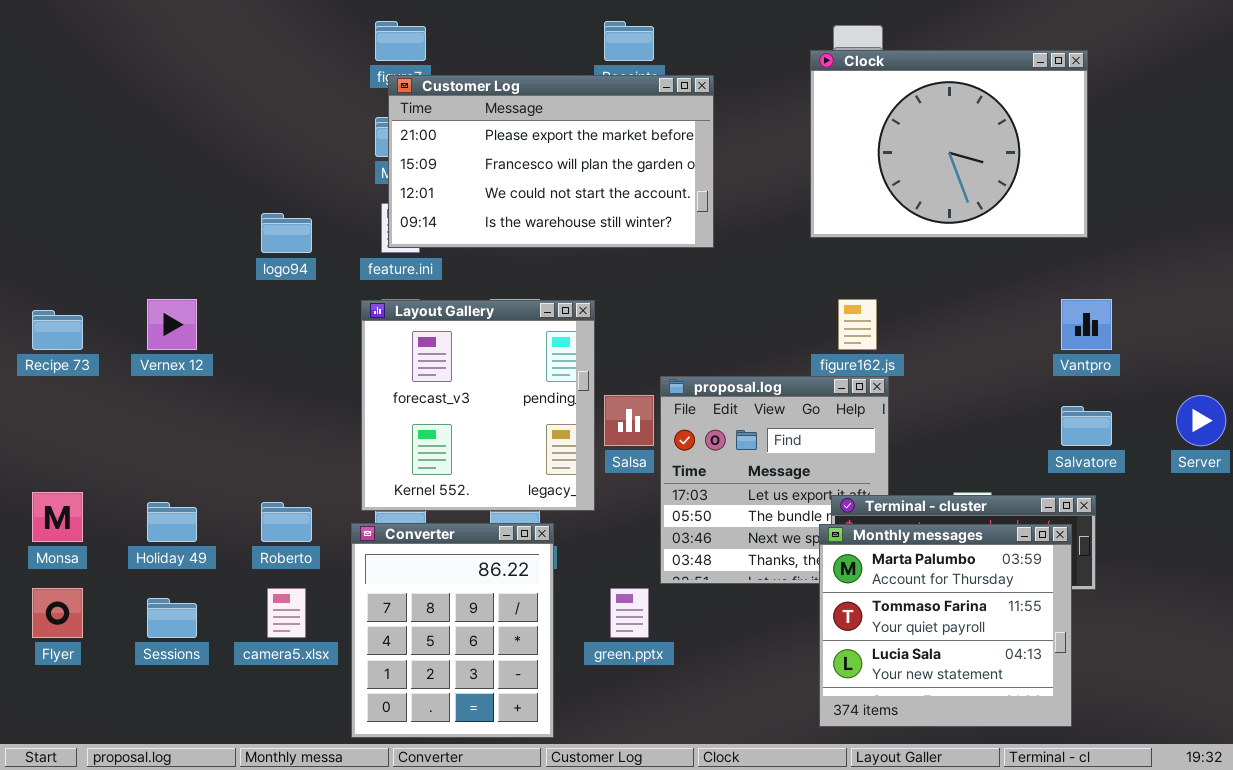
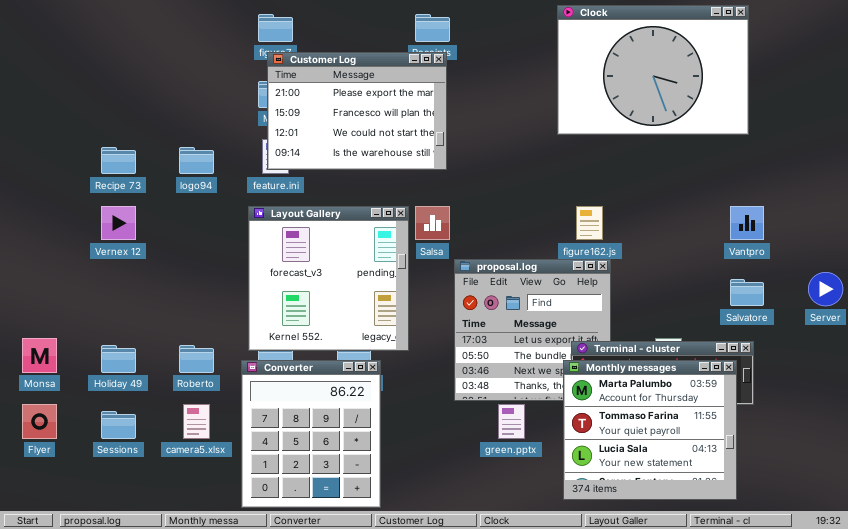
Clock: [810,50,1088,238] -> [557,5,749,135], moved
Customer Log: [388,75,714,248] -> [267,52,447,170], resized
Recipe 73: [32,310,83,350] -> [101,147,136,174], moved
Salsa: [604,395,654,446] -> [415,206,450,240], moved
green.pptx: [610,588,649,638] -> [498,404,525,439], moved

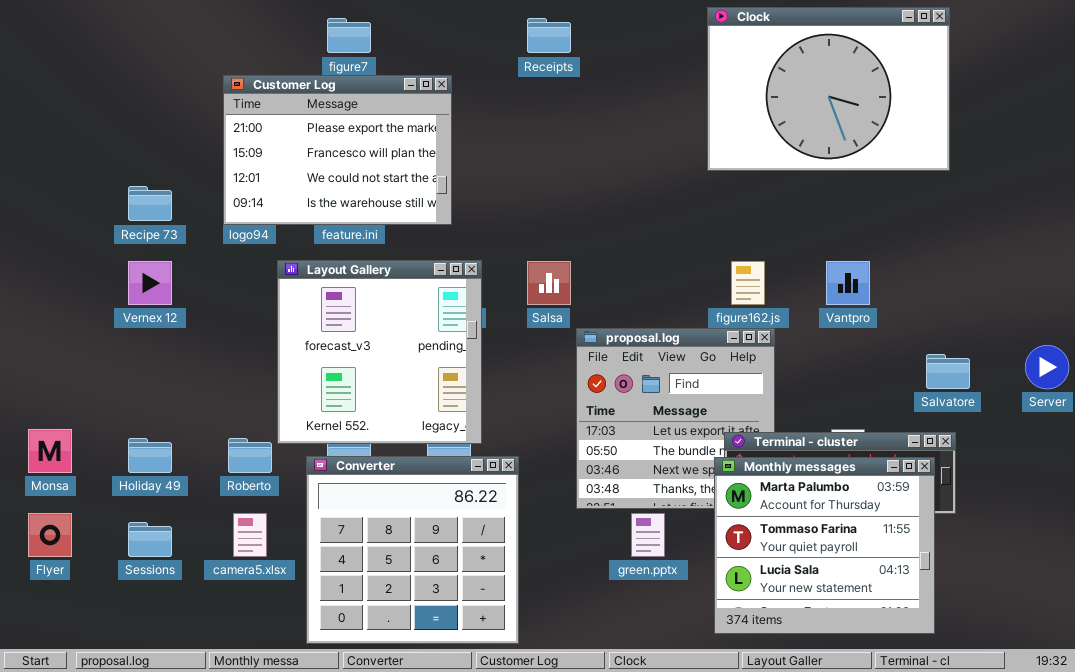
Customer Log: [267,52,447,170] -> [223,75,452,225], moved
Vantpro: [730,206,764,240] -> [826,261,870,305], moved
Layout Gallery: [248,206,409,351] -> [277,260,482,444], moved
Converter: [241,360,381,508] -> [306,456,519,644], resized

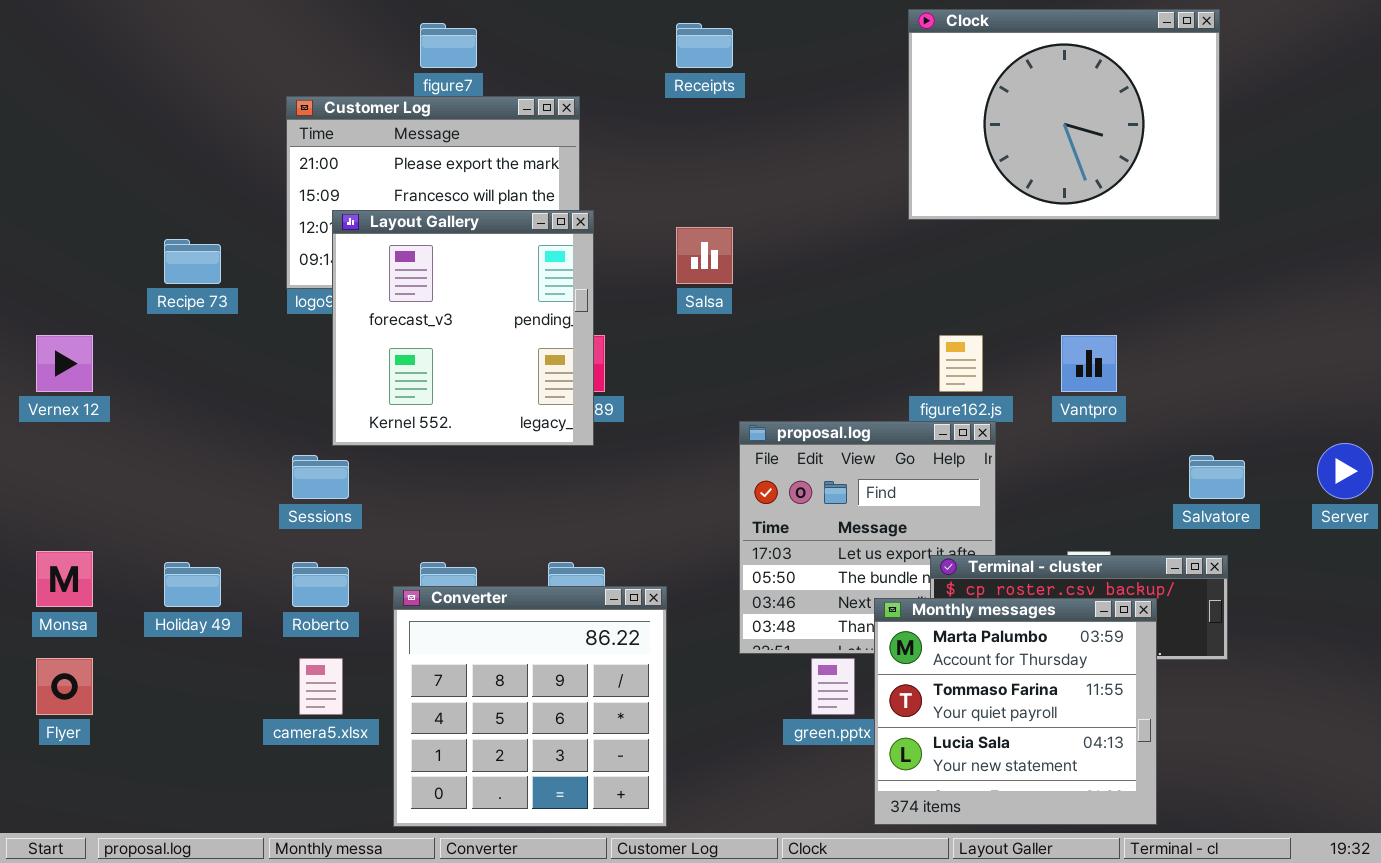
Layout Gallery: [277,260,482,444] -> [332,210,594,446], moved
Vernex 12: [128,261,172,305] -> [36,335,93,392], moved
Salsa: [527,261,571,305] -> [676,227,733,284], moved
Monthly messages: [714,457,935,634] -> [874,598,1157,825], moved
Sessions: [128,522,172,557] -> [292,455,349,499], moved

